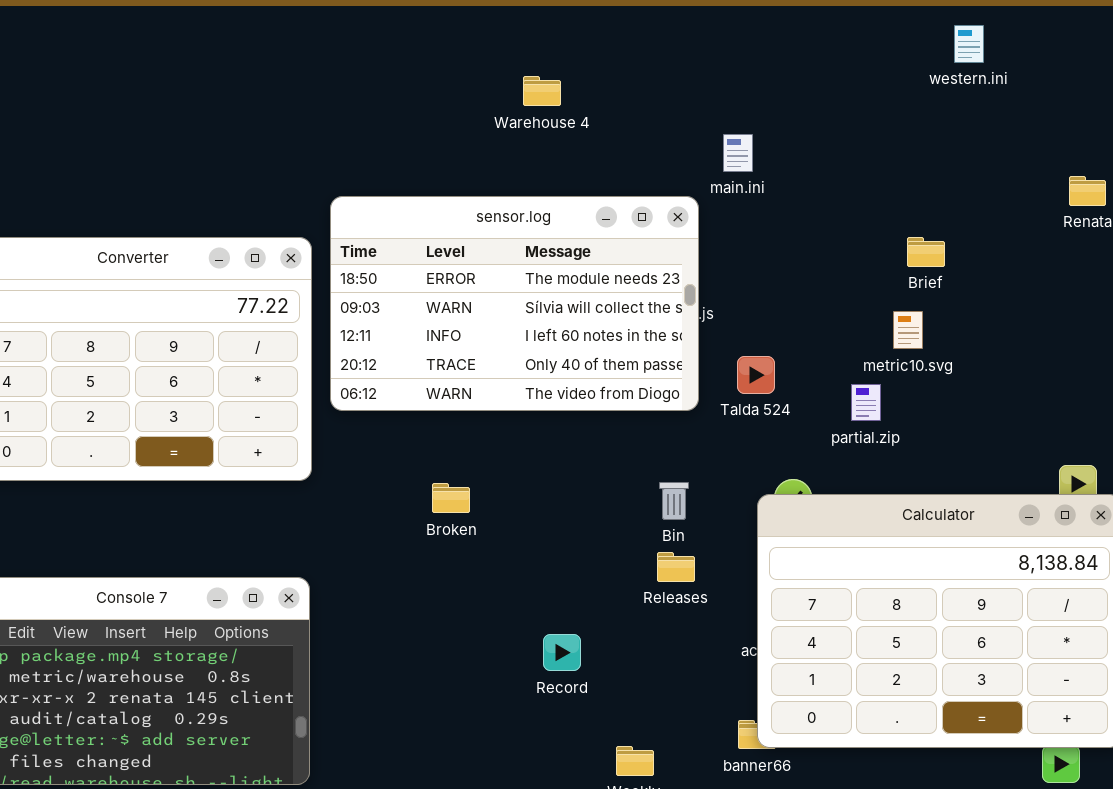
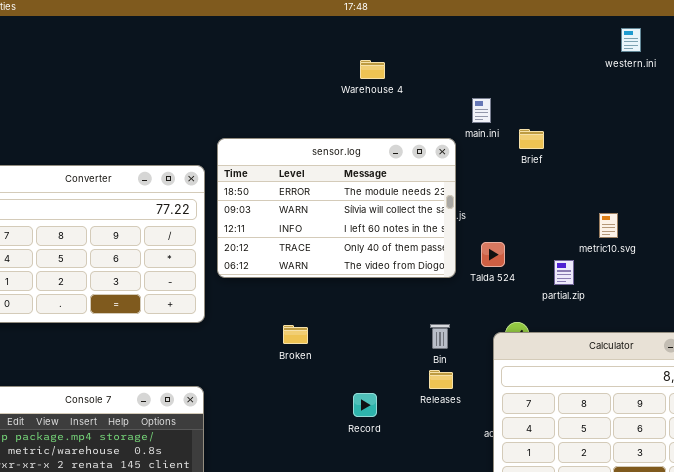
Warehouse 4: [523,76,561,106] -> [360,60,385,79], moved
Brief: [907,237,945,267] -> [519,129,544,149], moved
metric10.svg: [893,311,923,349] -> [599,213,618,238], moved
Record: [543,634,581,671] -> [353,393,377,417], moved

